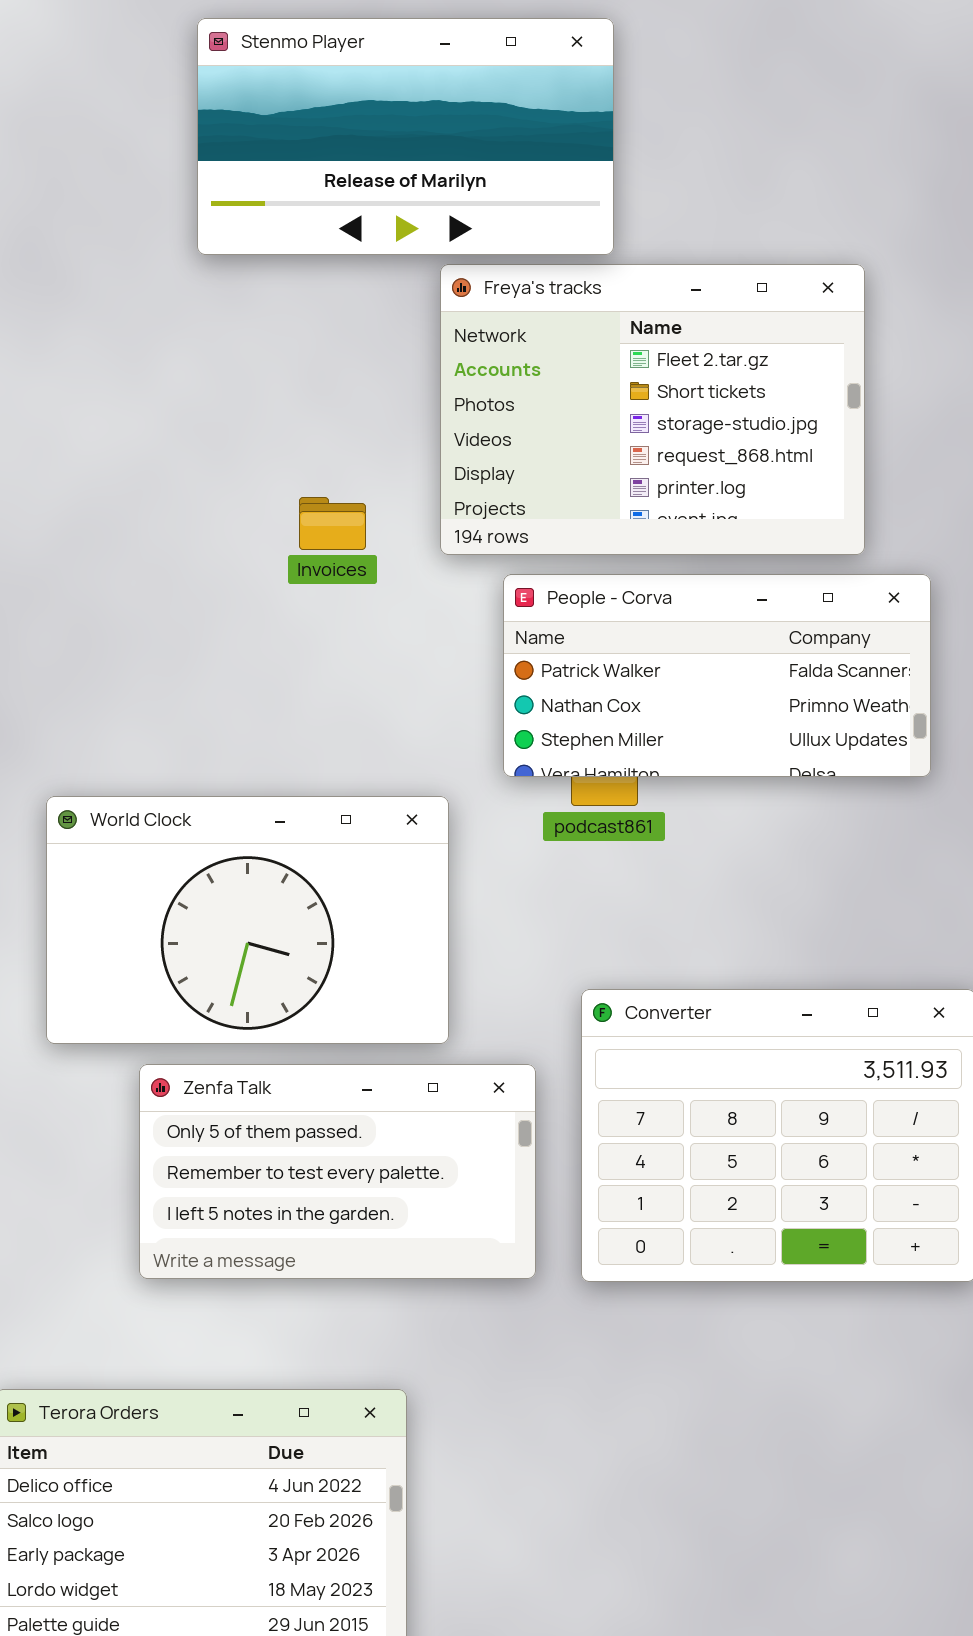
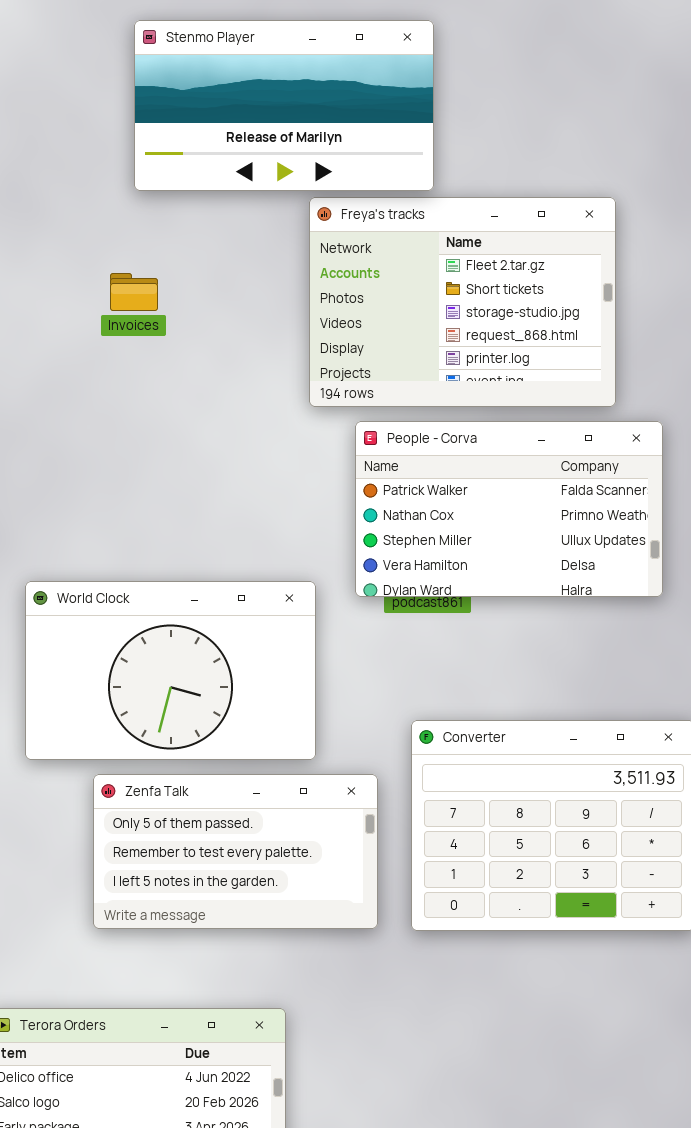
Invoices: [299,497,366,550] -> [110,273,158,311], moved
People - Corva: [503,574,931,777] -> [355,421,663,597], resized

